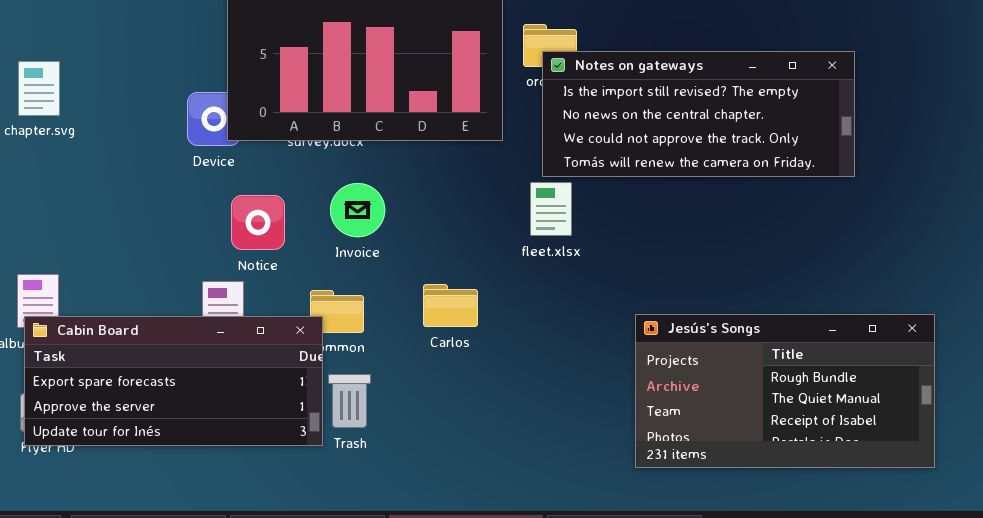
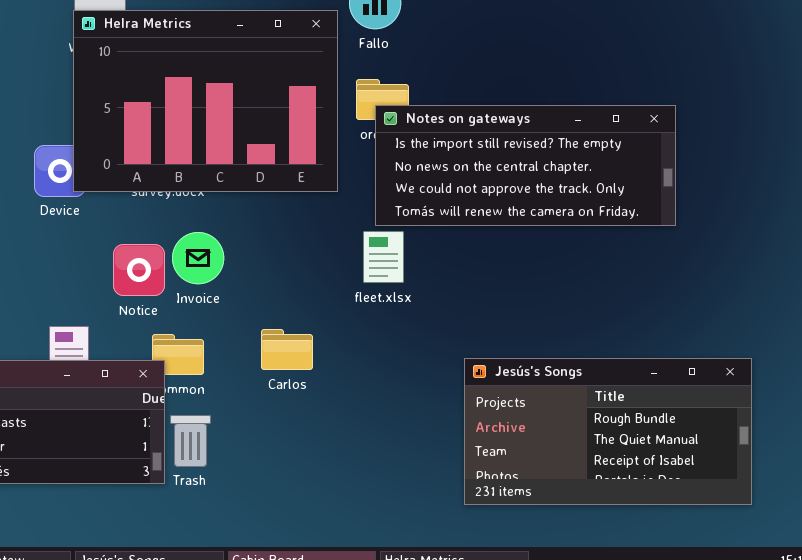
Notice: [231,195,285,250] -> [113,244,165,296], moved

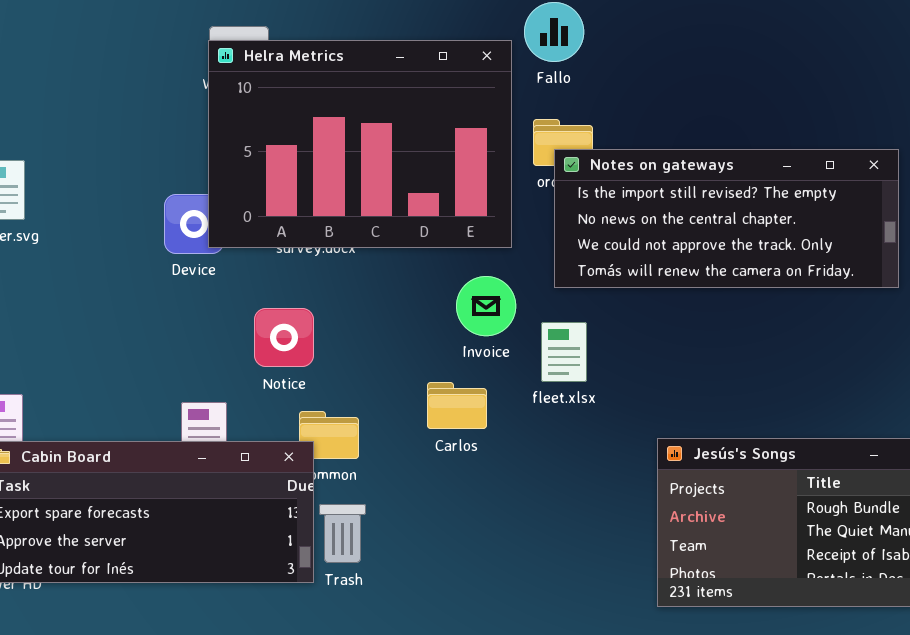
fleet.xlsx: [363,231,404,283] -> [541,322,587,382], moved
Invoice: [172,232,224,284] -> [456,276,516,336], moved
Carlos: [261,329,313,370] -> [427,382,487,429], moved

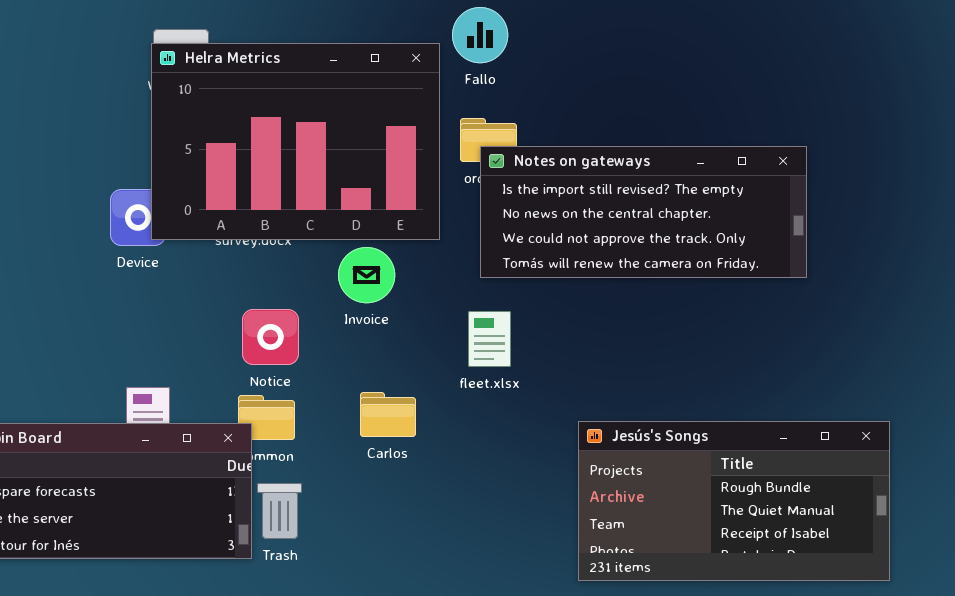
Invoice: [456,276,516,336] -> [338,247,395,303], moved
Notice: [254,308,314,367] -> [242,309,299,365], moved
Carlos: [427,382,487,429] -> [360,392,416,437], moved

